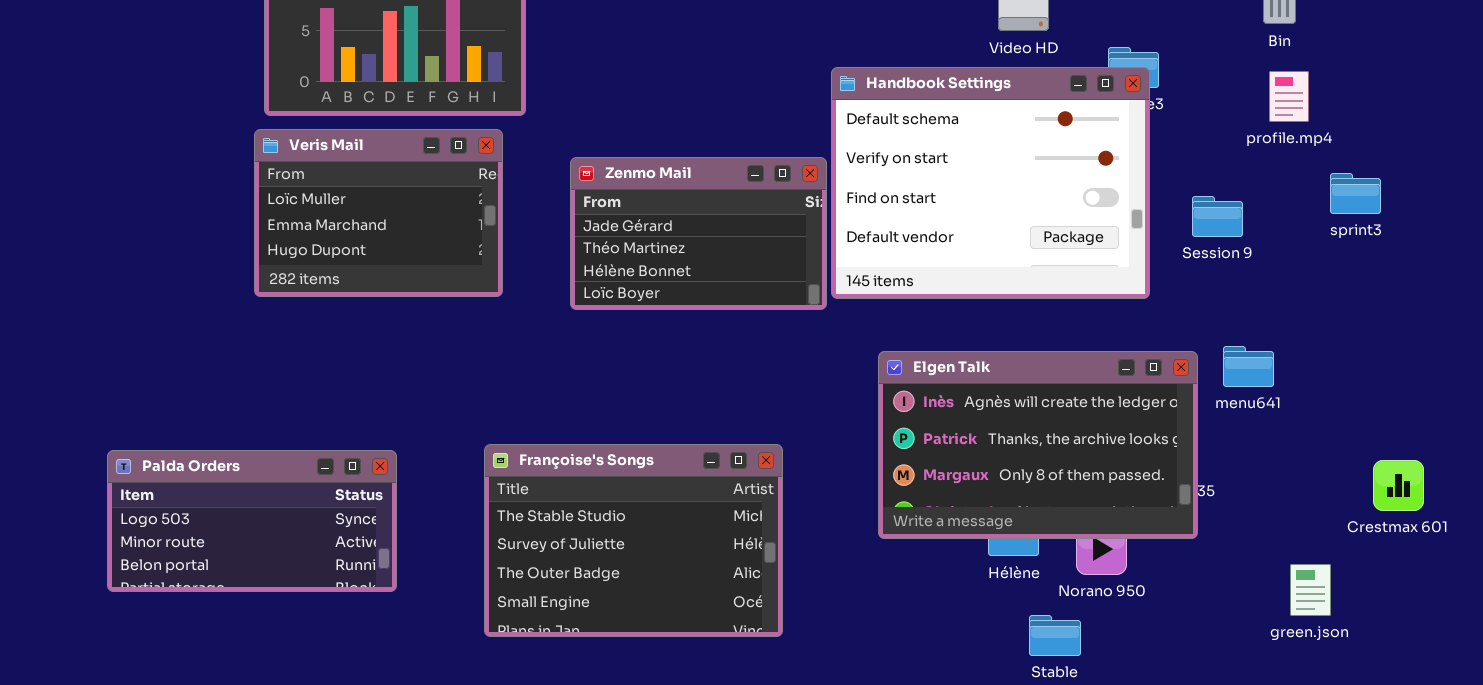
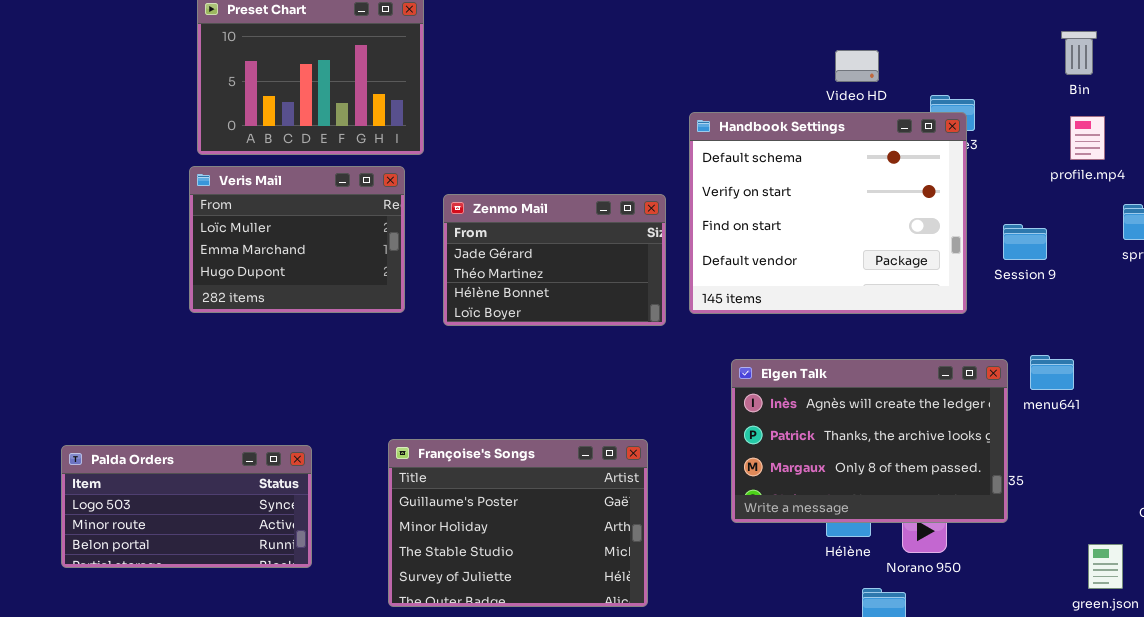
Zenmo Mail: [570,157,827,310] -> [443,194,666,326], moved
Françoise's Songs: [484,444,783,637] -> [388,439,648,607], scrolled up 2 rows

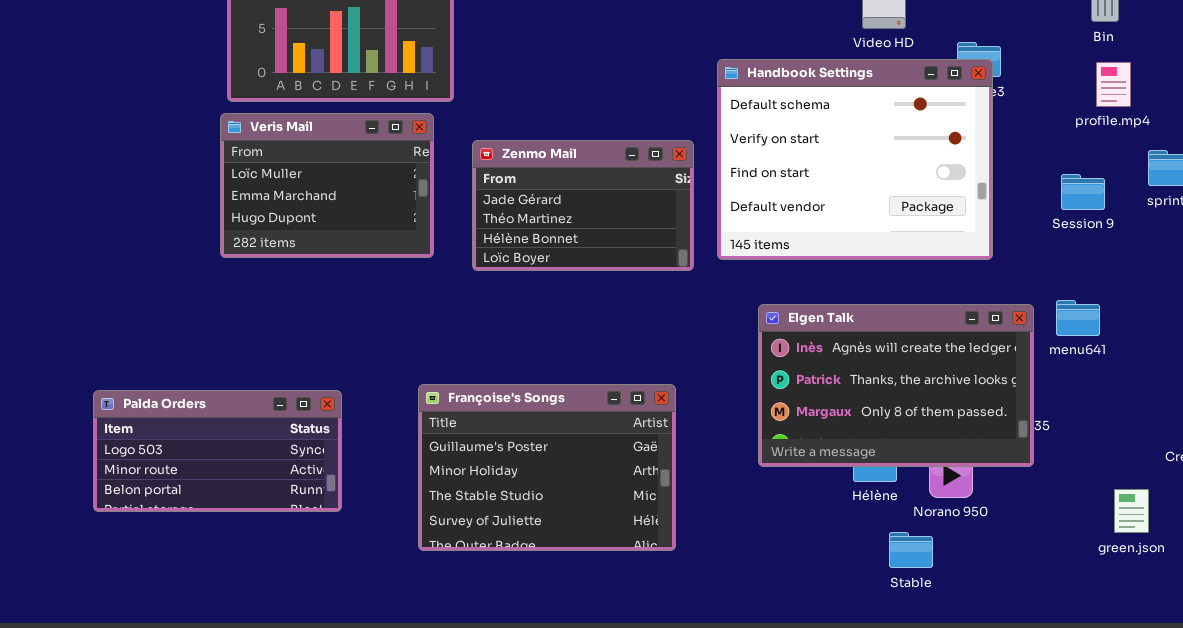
Session 9: [1003,224,1047,260] -> [1061,174,1105,210], moved

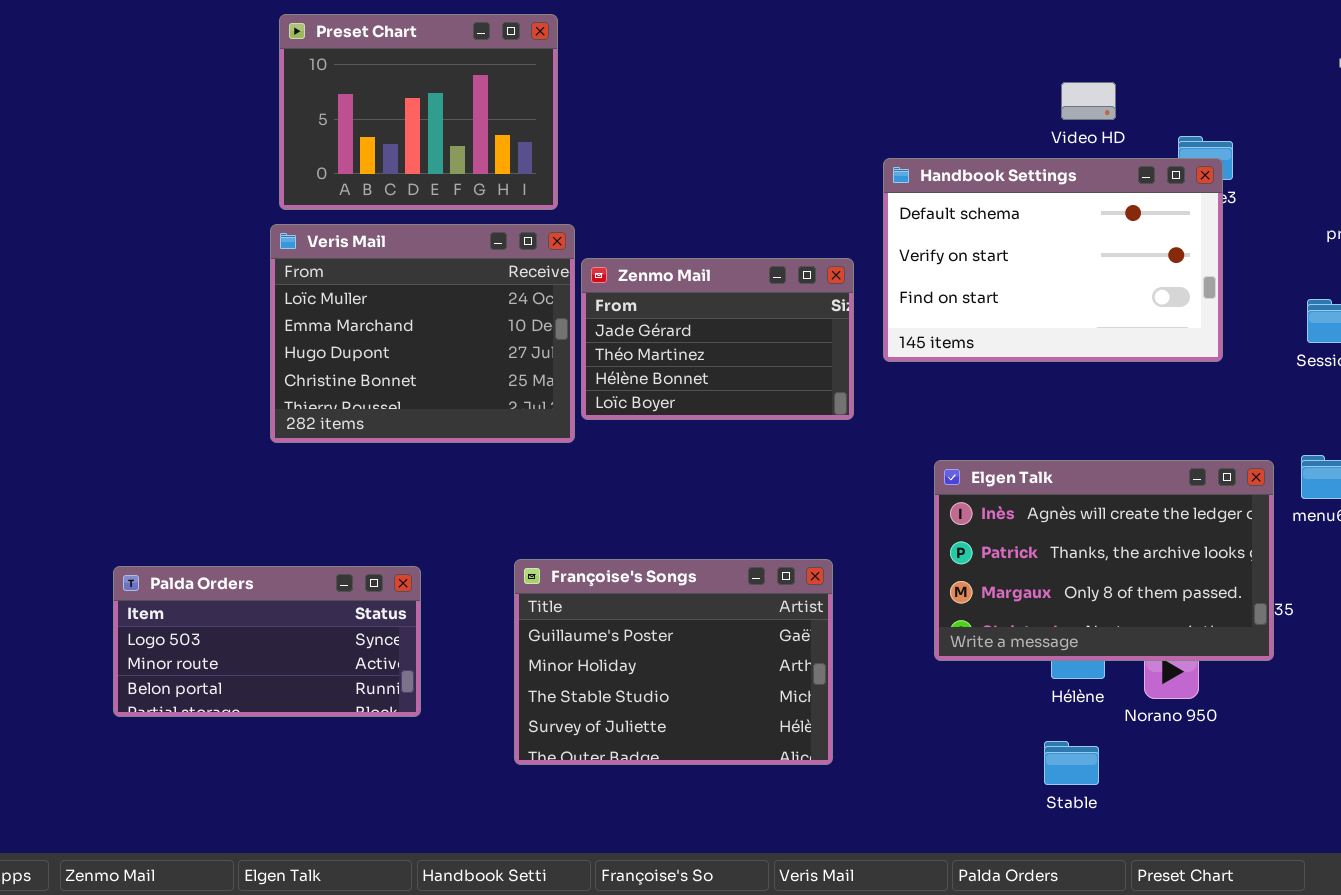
Handbook Settings: [717,59,993,260] -> [883,158,1223,362], resized
Veris Mail: [220,113,434,258] -> [270,224,575,443], resized
Stable: [889,532,933,568] -> [1044,741,1099,785], moved

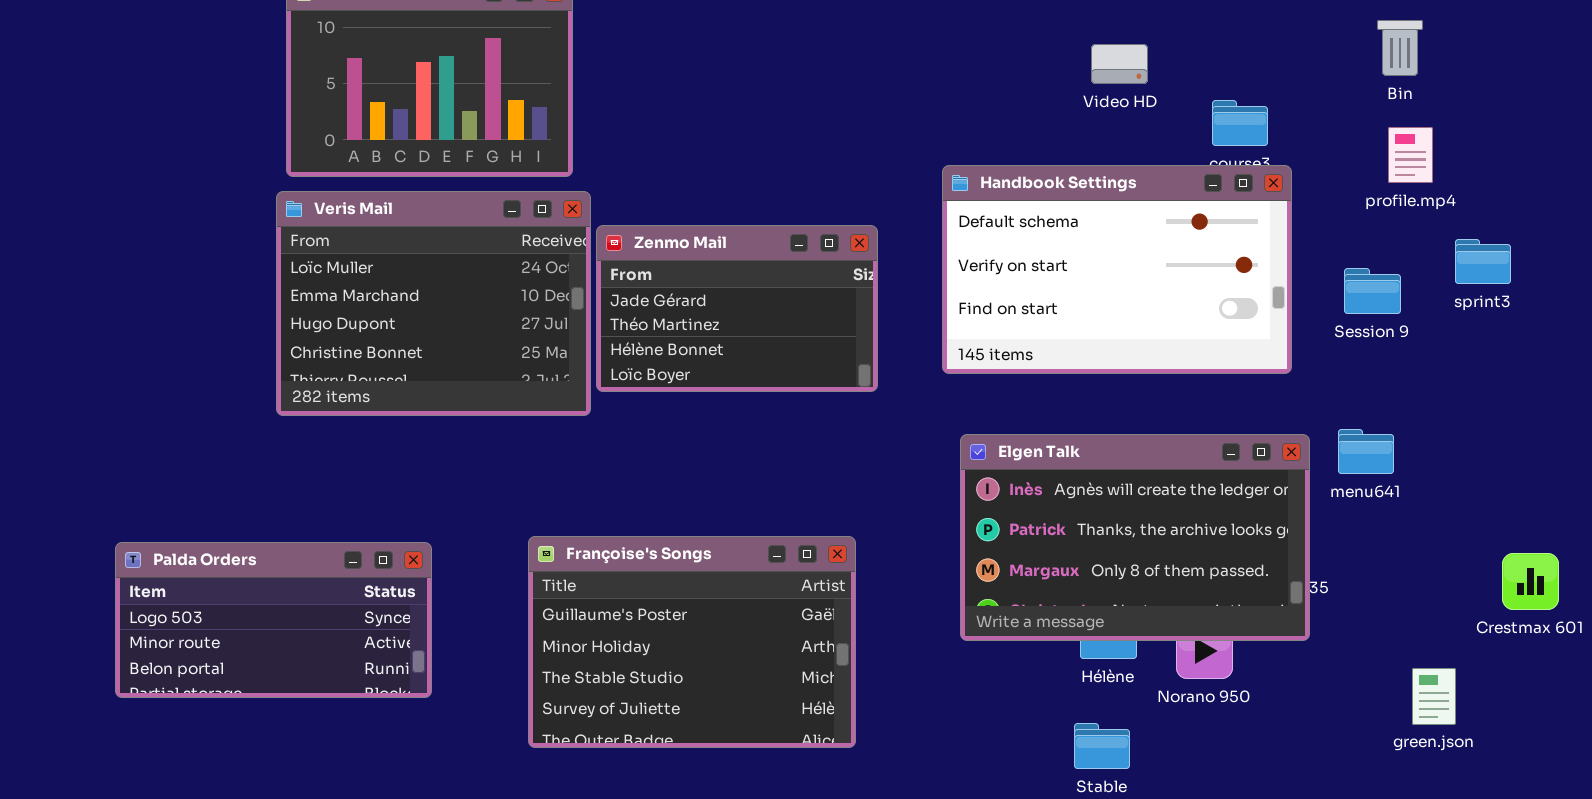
Handbook Settings: [883,158,1223,362] -> [942,165,1292,374], moved

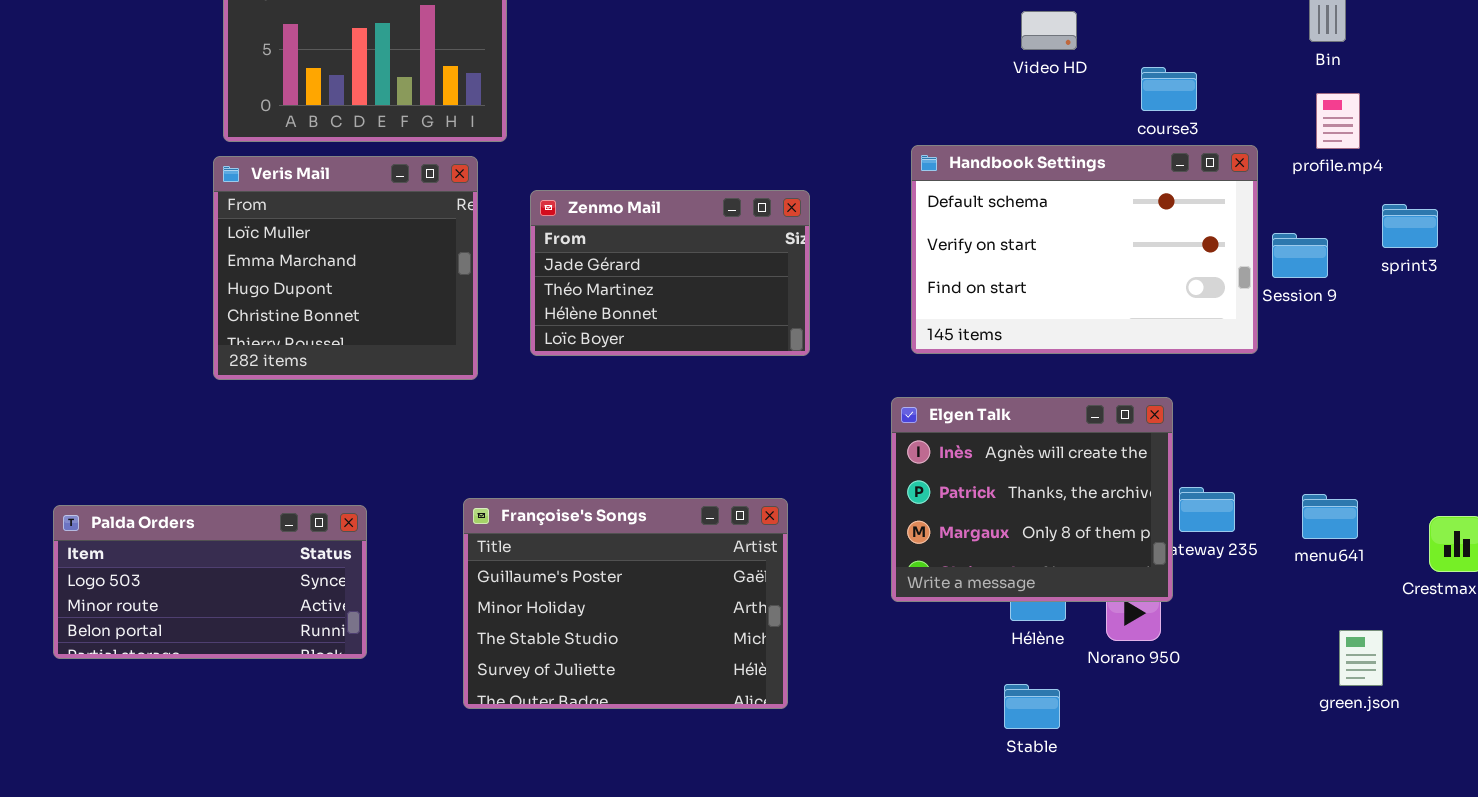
Handbook Settings: [942,165,1292,374] -> [911,145,1258,354], moved
Veris Mail: [276,191,591,416] -> [213,156,478,380], resized
menu641: [1338,429,1394,474] -> [1302,494,1358,539], moved
Elgen Talk: [960,434,1310,641] -> [891,397,1173,602], resized

